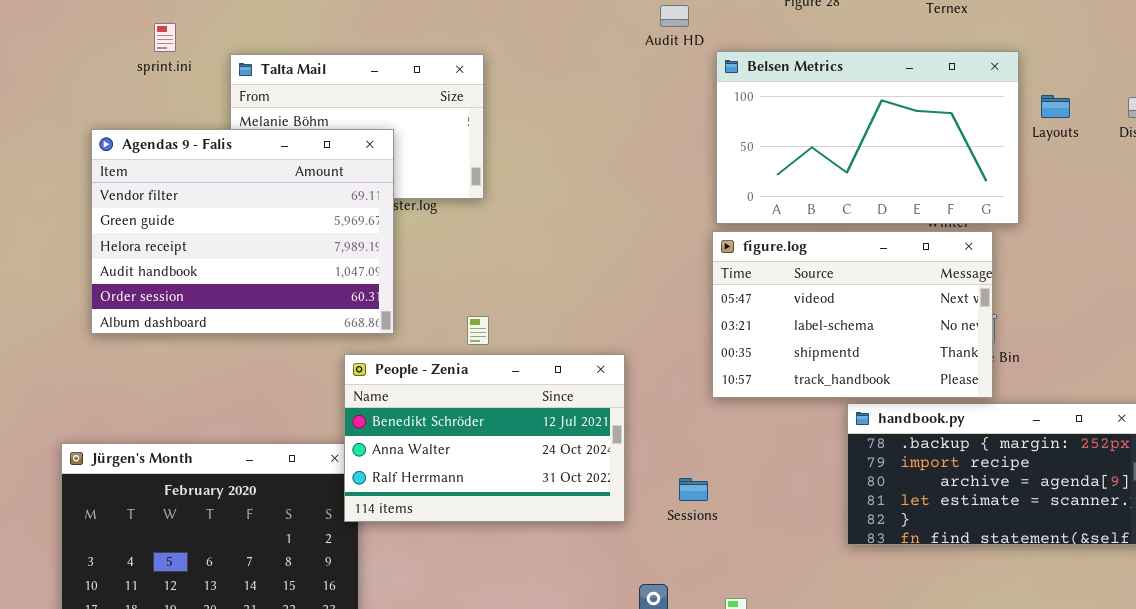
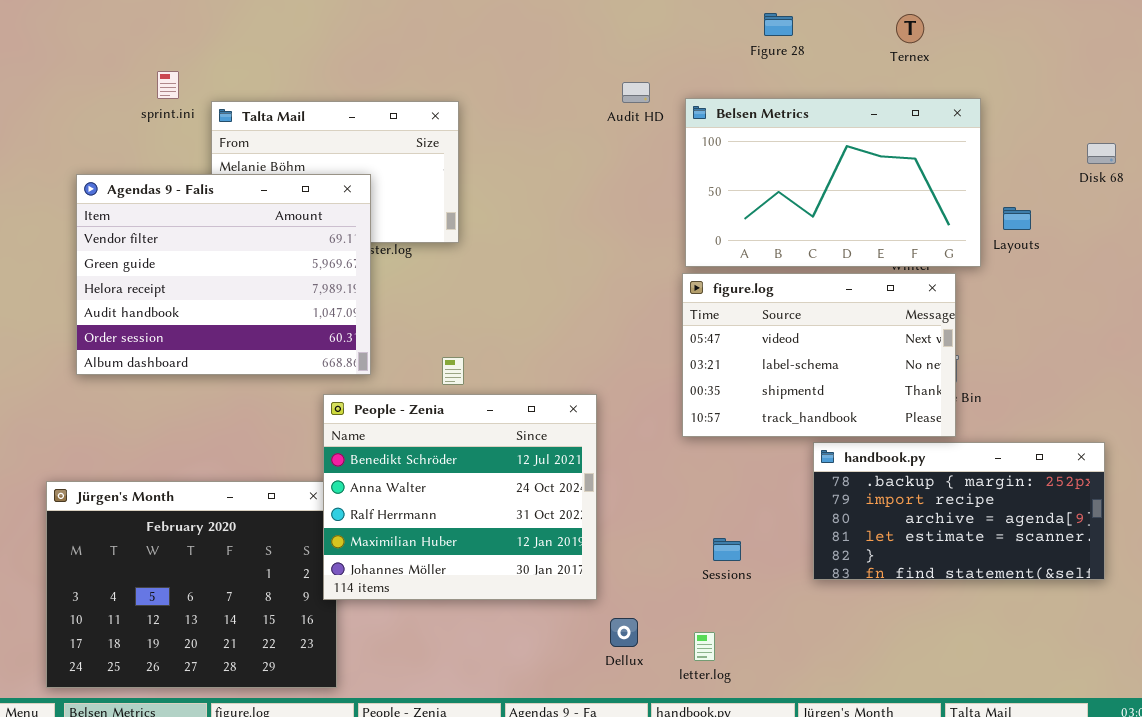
Audit HD: [660,5,689,27] -> [622,82,650,103], moved
sprint.ini: [154,23,176,52] -> [157,71,179,99], moved
Layouts: [1041,95,1070,118] -> [1003,207,1031,230], moved
People - Zenia: [344,354,625,522] -> [323,394,597,600], resized
Sessions: [679,478,708,501] -> [713,538,741,561], moved

